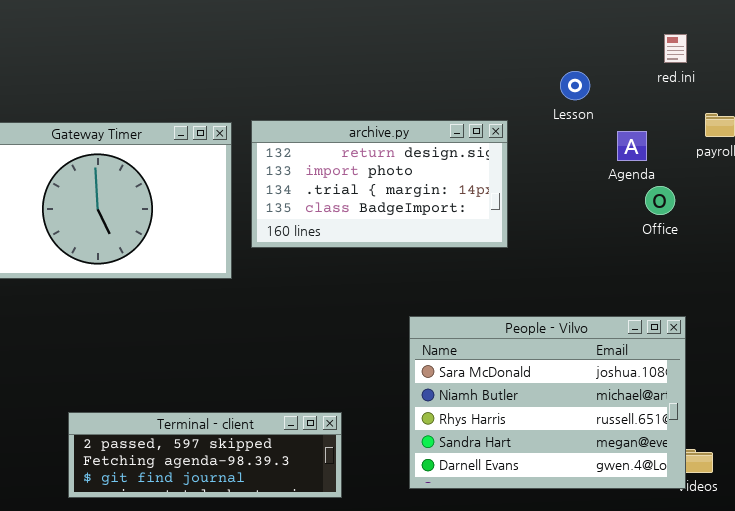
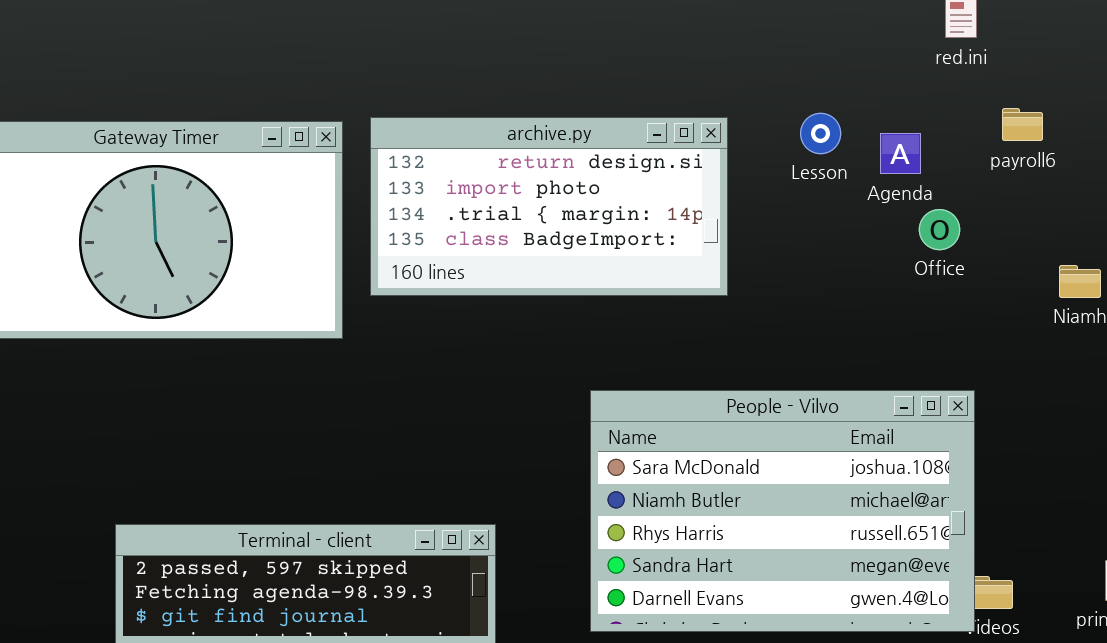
Lesson: [560,71,590,100] -> [800,113,841,154], moved

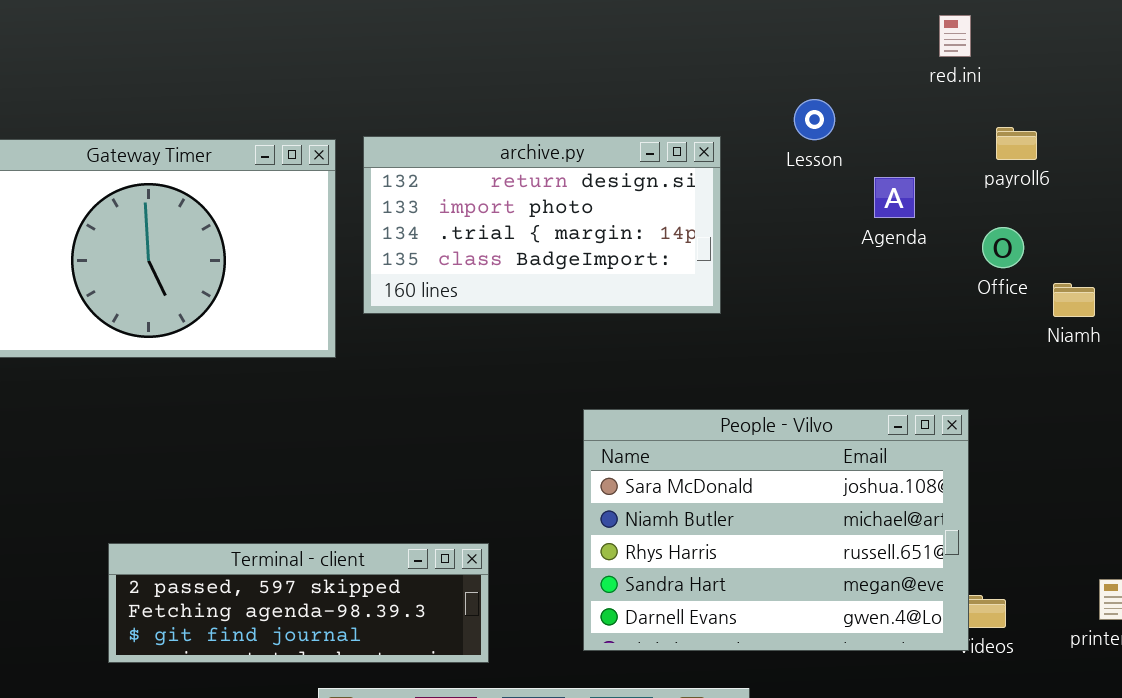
Lesson: [800,113,841,154] -> [794,99,835,140], moved
Agenda: [880,133,921,174] -> [874,177,915,218], moved
Office: [919,209,960,250] -> [982,227,1024,268], moved

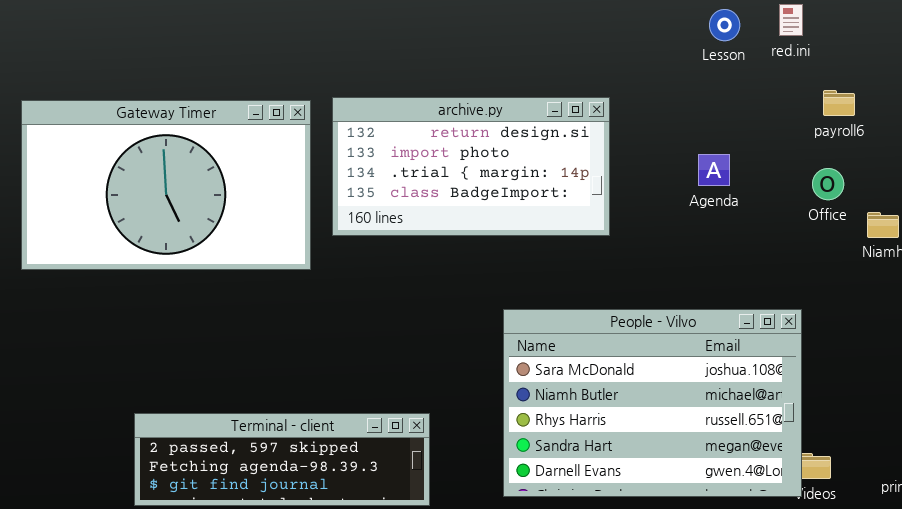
Lesson: [794,99,835,140] -> [709,9,740,41], moved
Agenda: [874,177,915,218] -> [698,154,730,186], moved

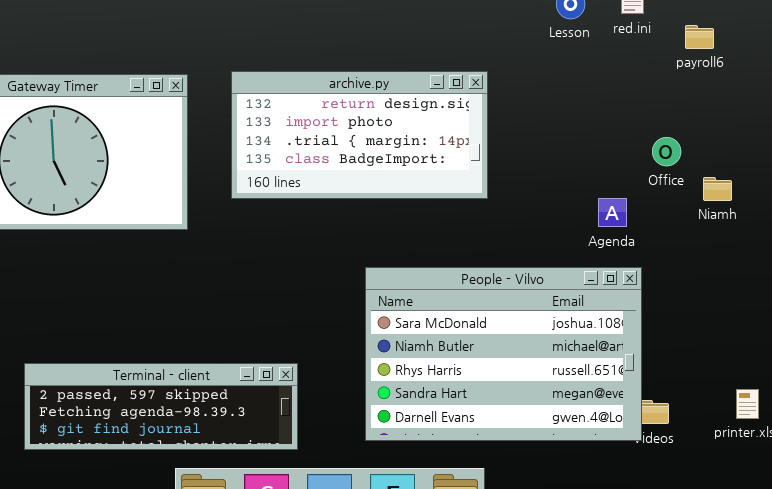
payroll6: [823,90,855,116] -> [685,25,714,49], moved
archive.py: [332,97,610,236] -> [231,71,488,199], moved
Agenda: [698,154,730,186] -> [598,198,627,227], moved

